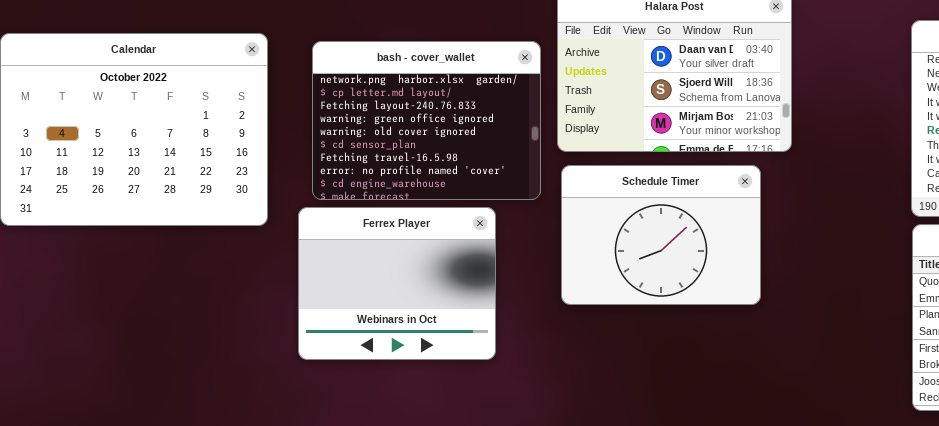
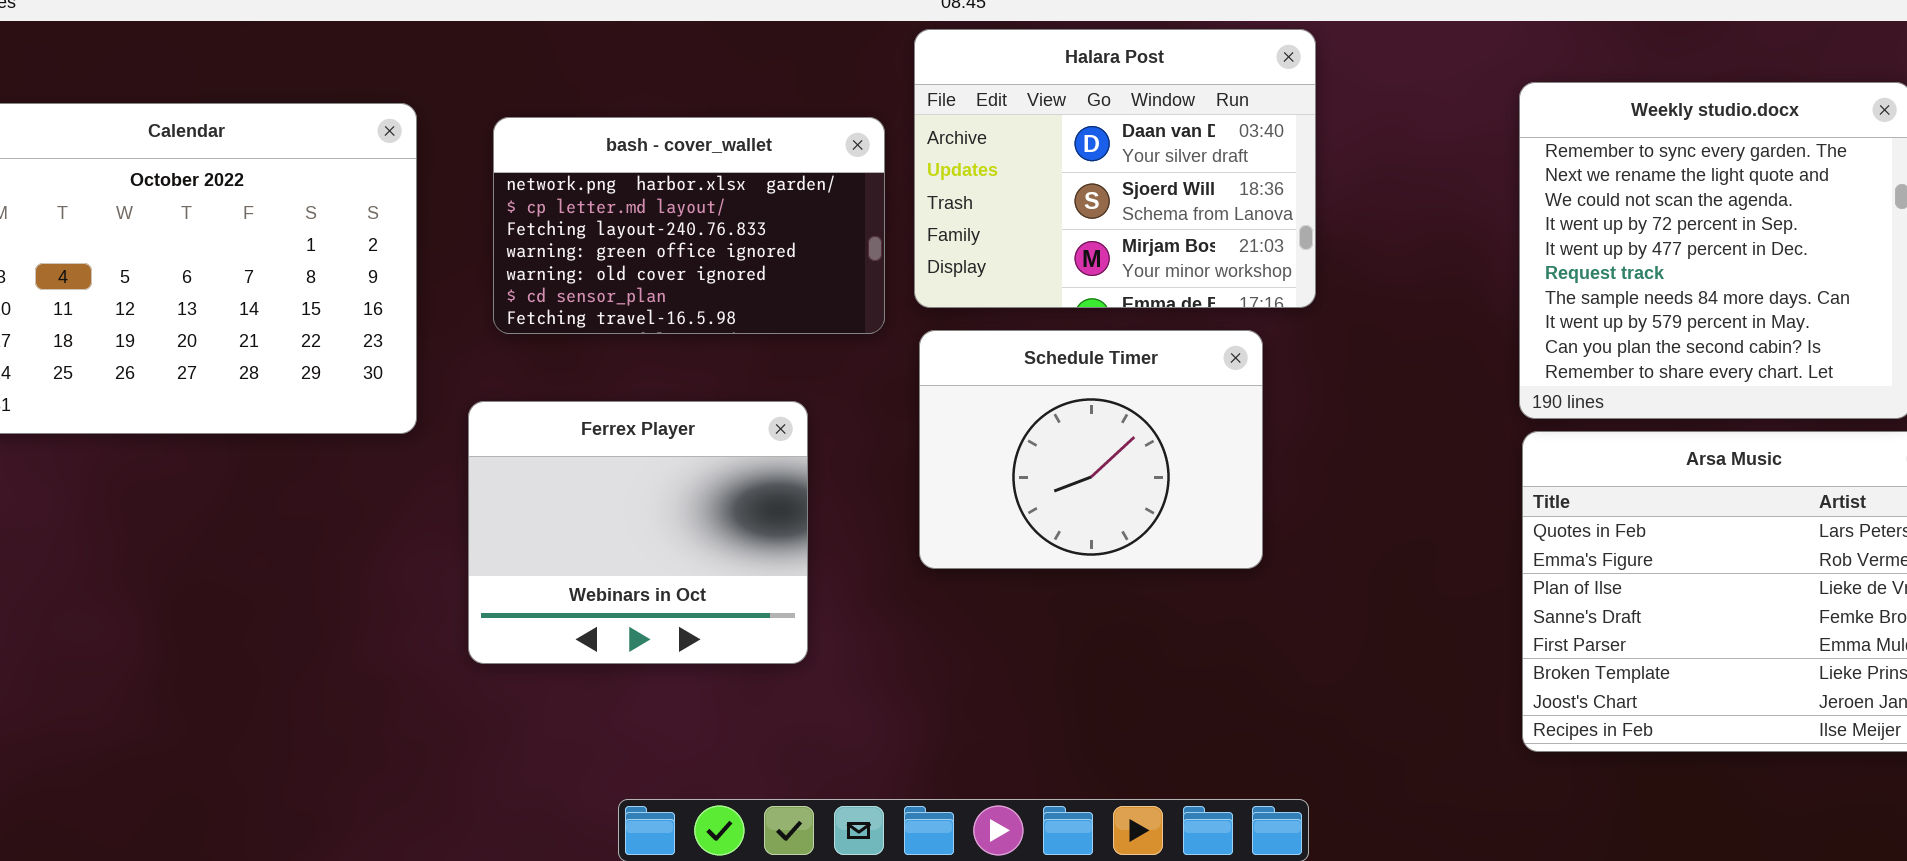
bash - cover_wallet: [312,41,541,200] -> [493,117,885,334], resized

